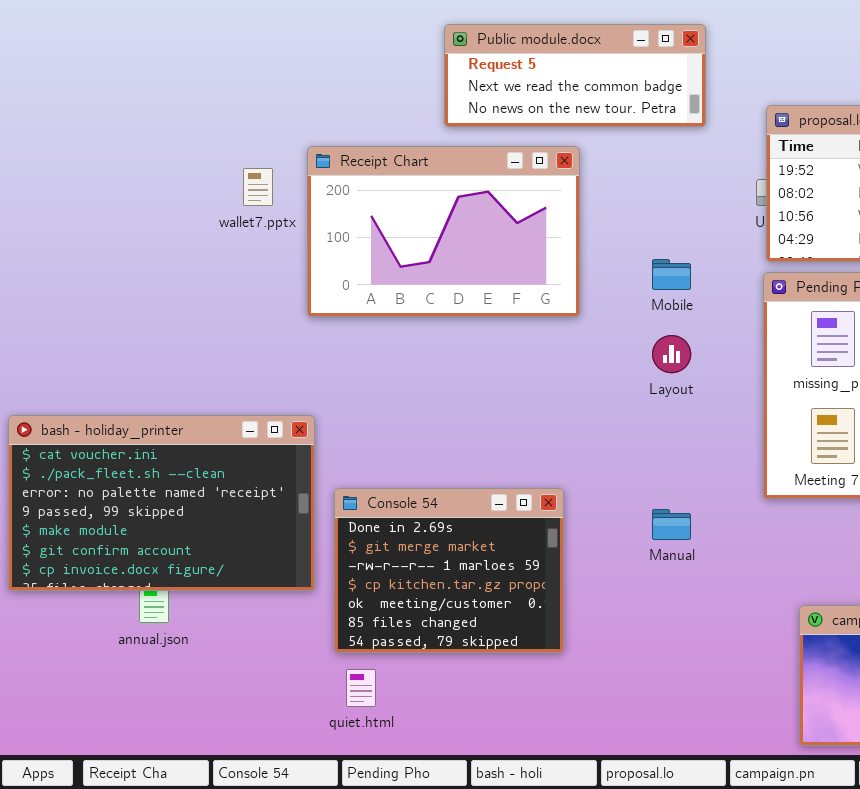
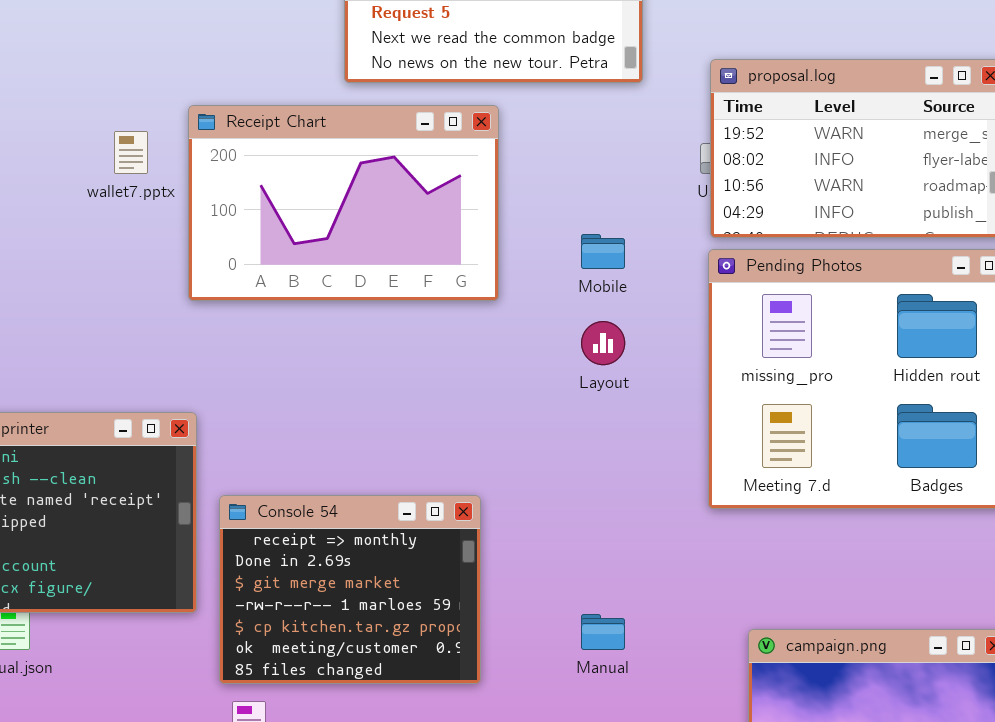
Console 54: [334,488,564,653] -> [219,495,481,684], scrolled up 1 row
Manual: [652,509,691,540] -> [581,614,625,650], moved

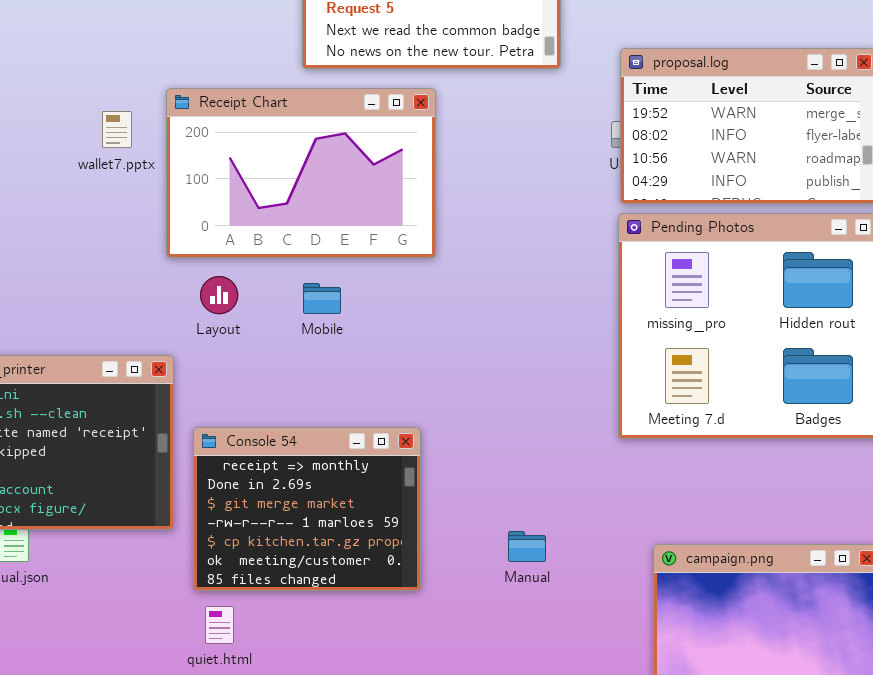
Mobile: [581,234,625,269] -> [303,283,341,314], moved
Layout: [581,321,625,365] -> [200,276,238,314], moved

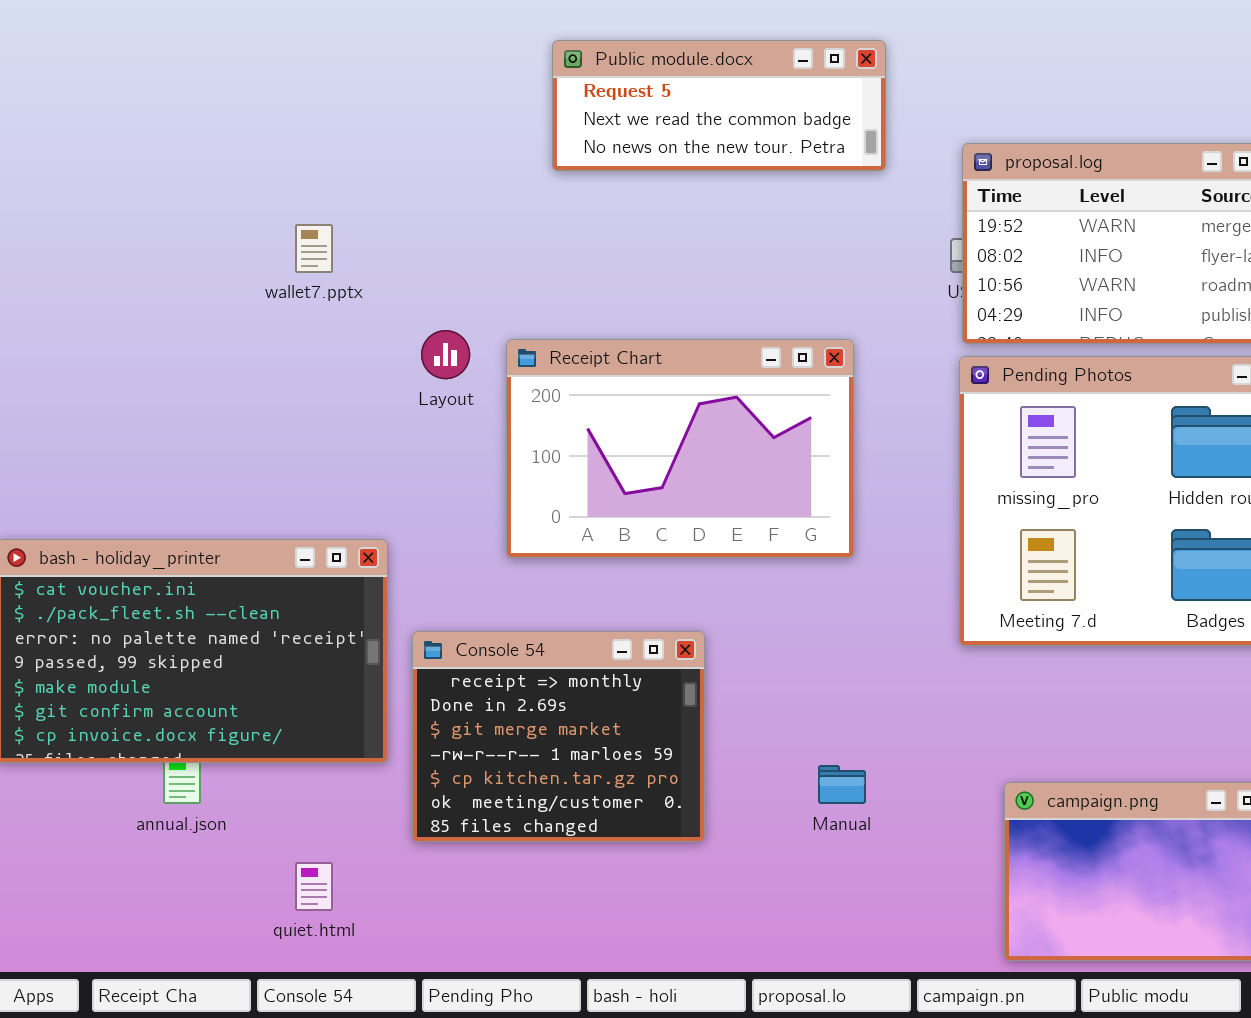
Receipt Chart: [166,88,436,258] -> [506,339,854,558], moved
Layout: [200,276,238,314] -> [421,330,470,379], moved
quiet.html: [205,606,234,644] -> [295,862,333,911], moved

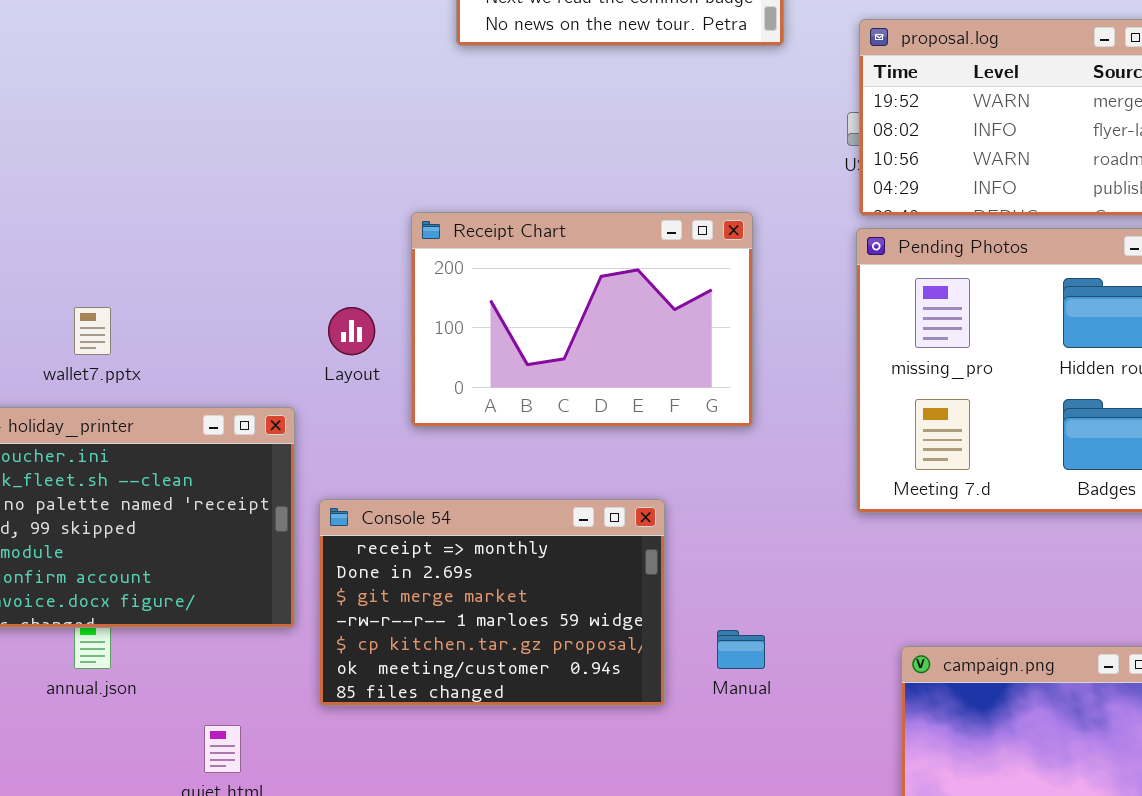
wallet7.pptx: [295,224,333,273] -> [74,307,111,355], moved
Layout: [421,330,470,379] -> [328,307,375,355], moved
Console 54: [412,631,705,842] -> [319,499,665,706], resized

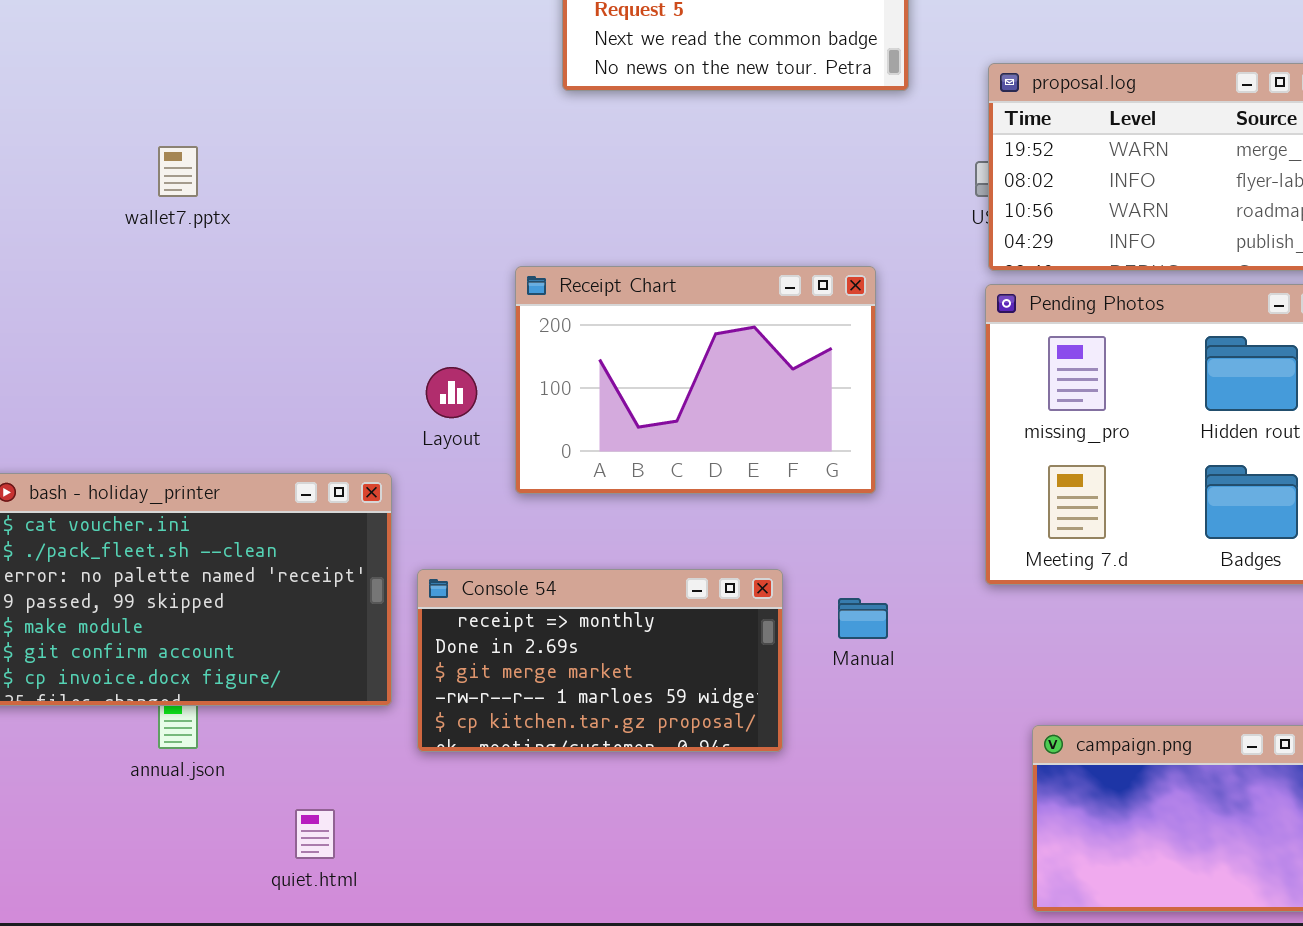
wallet7.pptx: [74,307,111,355] -> [158,146,198,197], moved
Console 54: [319,499,665,706] -> [417,569,783,752], resized
Manual: [717,630,765,669] -> [838,598,888,639], moved

